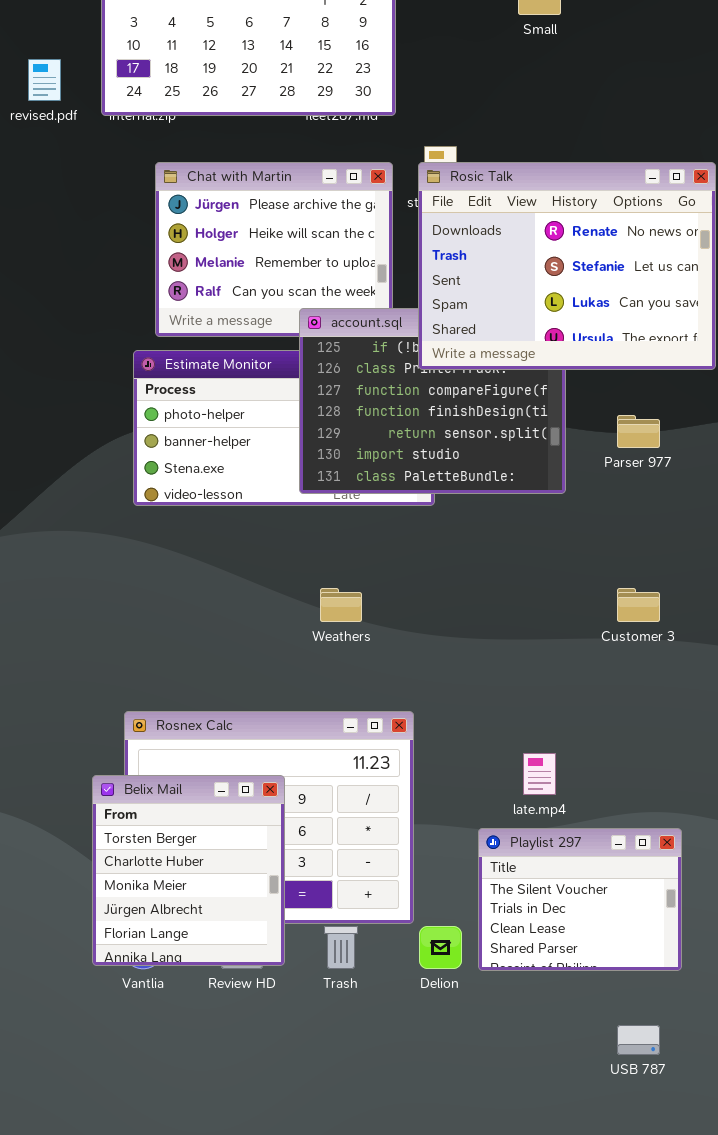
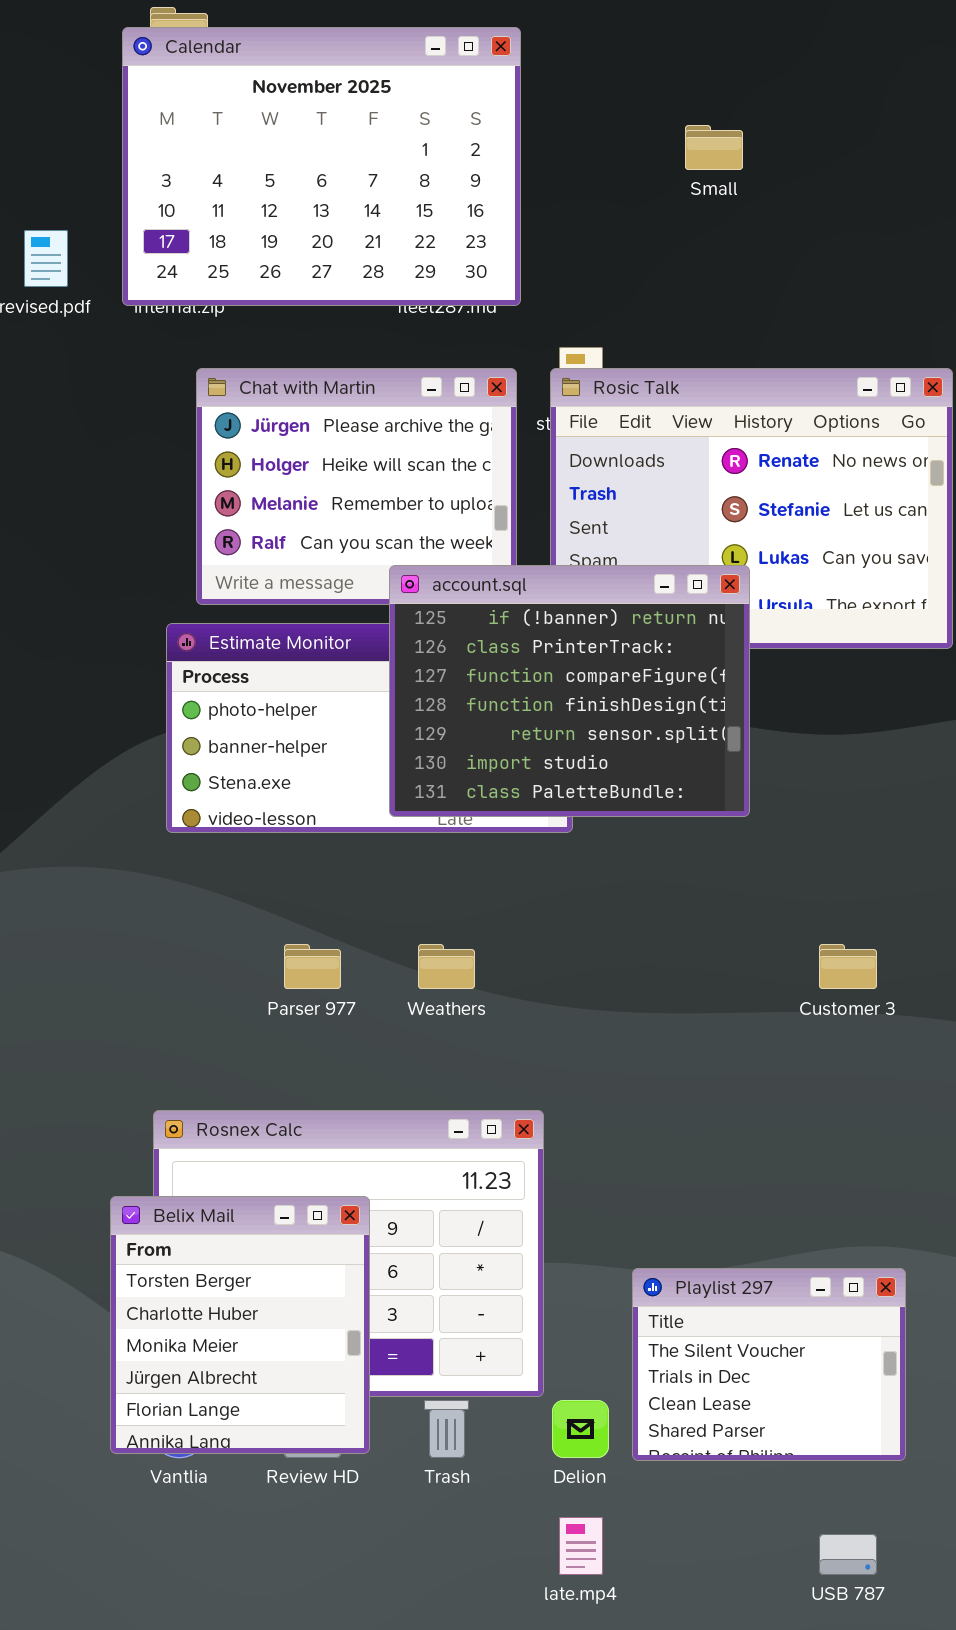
account.sql: [299,308,566,494] -> [389,565,750,817], raised
Parser 977: [617,415,660,448] -> [284,944,341,989], moved
late.mp4: [523,753,556,795] -> [559,1517,603,1575], moved

